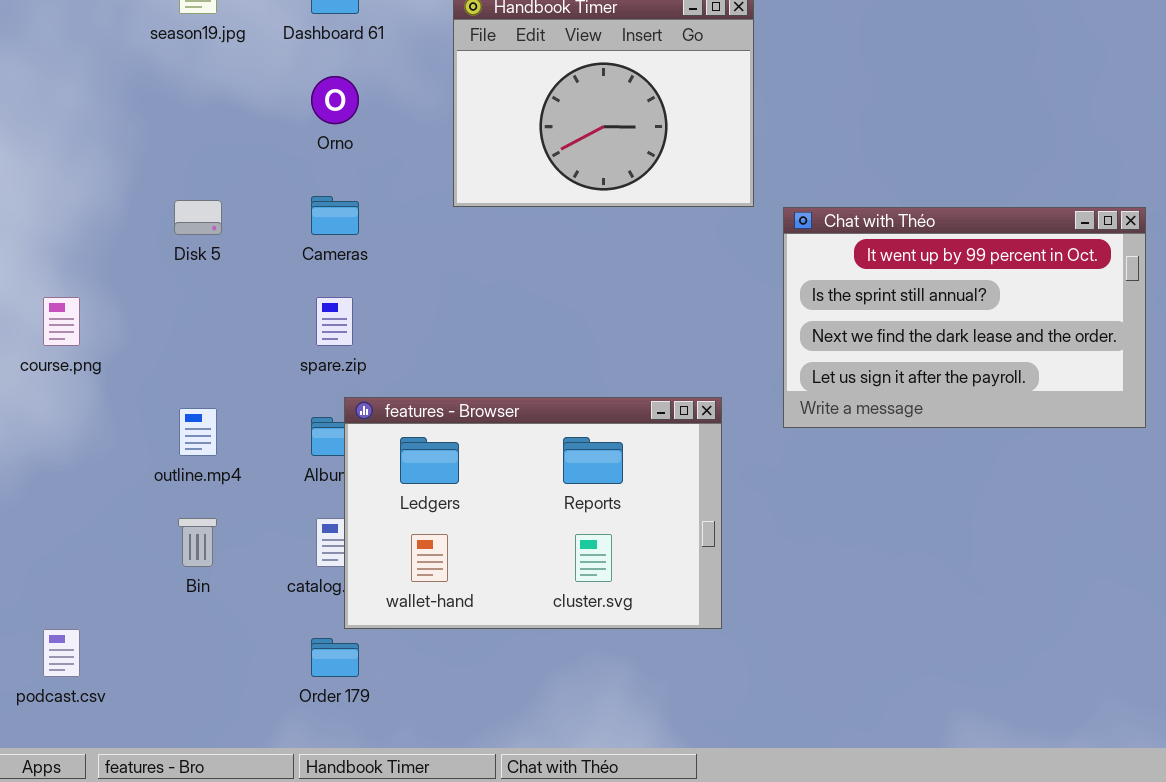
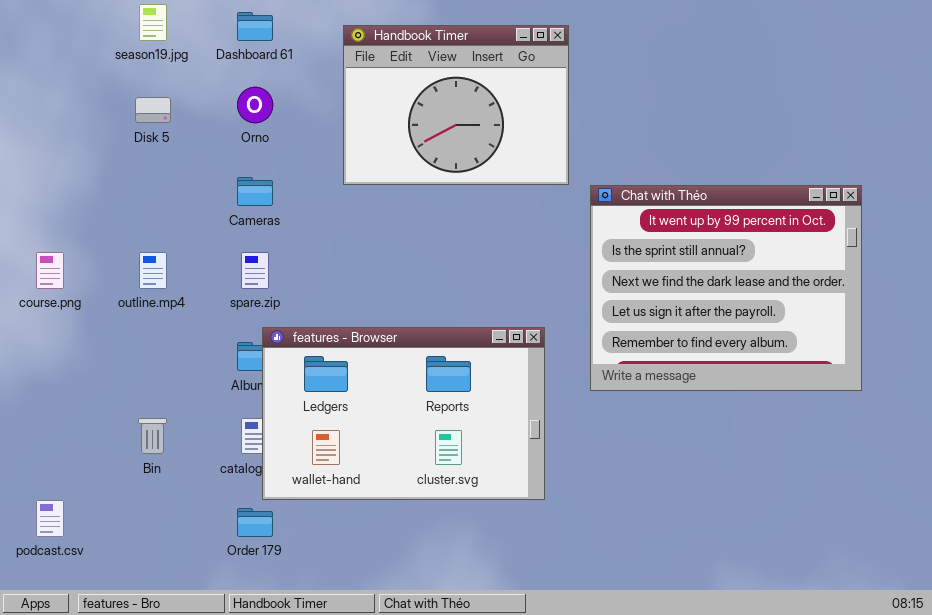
Disk 5: [174,200,222,235] -> [135,97,171,123], moved
Chat with Théo: [783,207,1146,428] -> [590,185,862,391], resized
outline.mp4: [179,408,217,456] -> [139,252,167,289], moved

